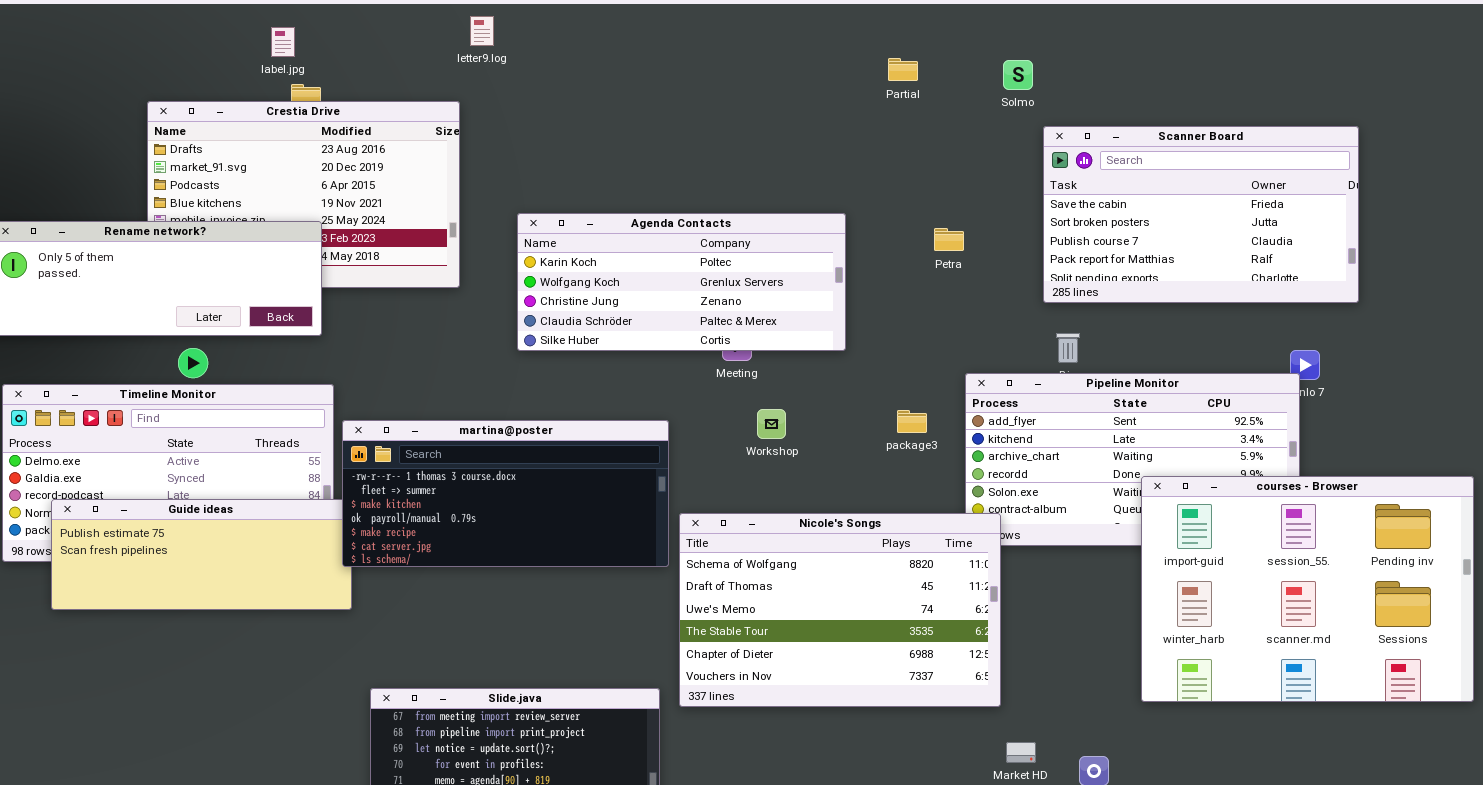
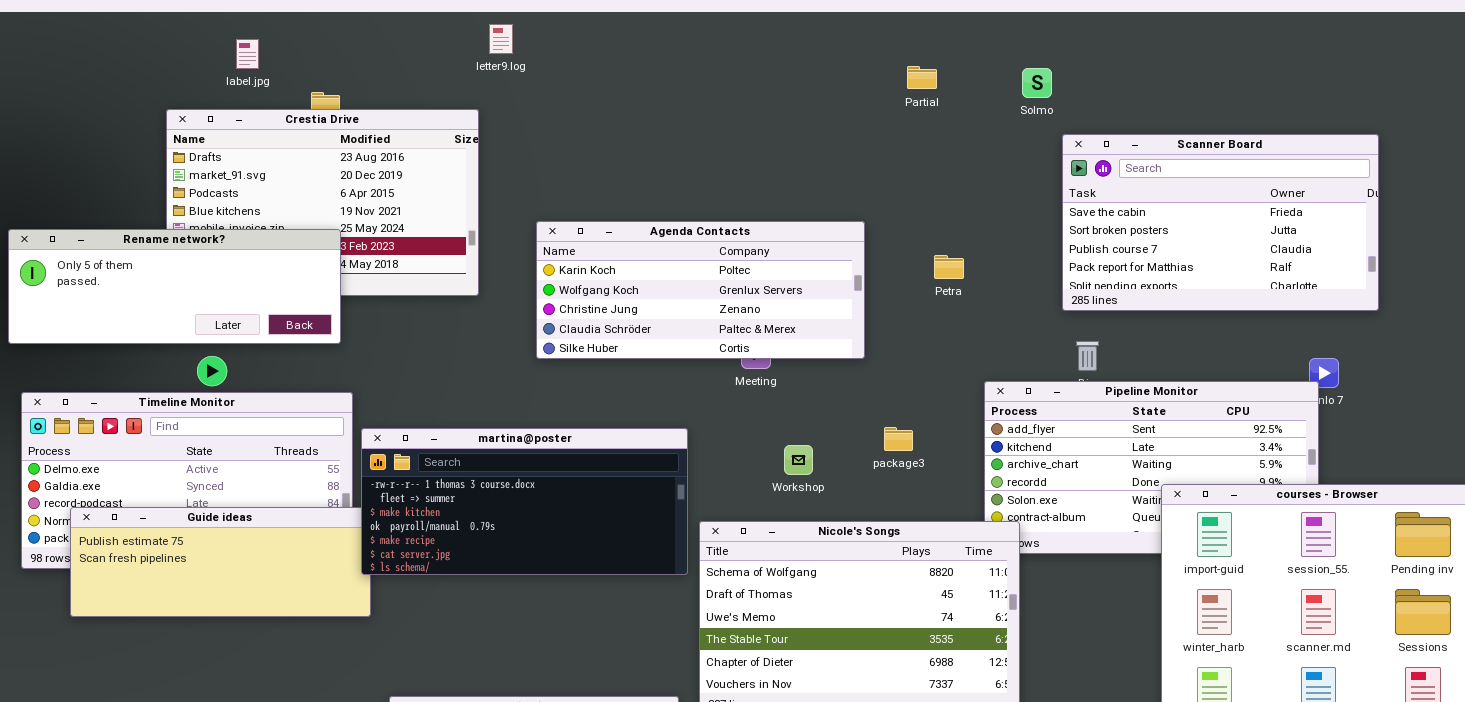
label.jpg: [271,27,295,57] -> [236,39,259,69], moved
Petra: [934,228,964,251] -> [934,255,964,279], moved
Workshop: [757,409,786,439] -> [784,445,813,475], moved
package3: [897,410,927,433] -> [884,427,913,451], moved

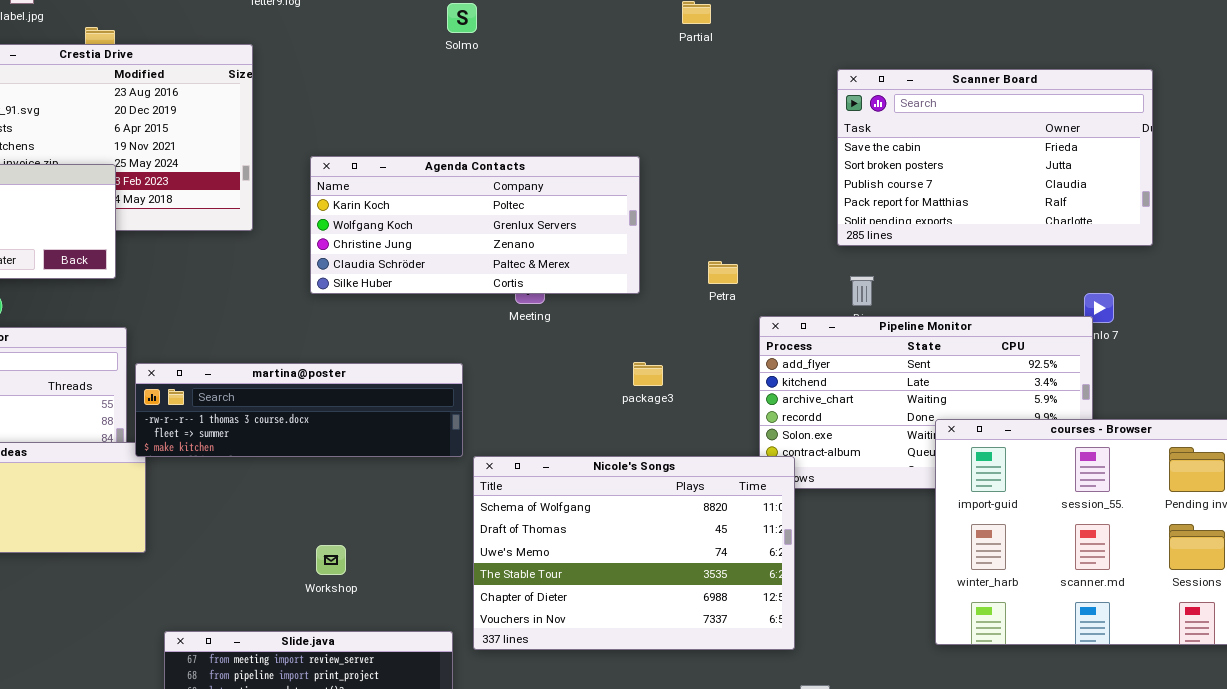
Solmo: [1022,68,1052,98] -> [447,3,477,33], moved
Petra: [934,255,964,279] -> [708,261,738,284], moved
package3: [884,427,913,451] -> [633,362,663,386], moved
martina@poster: [361,428,688,575] -> [135,363,463,457], resized
Workshop: [784,445,813,475] -> [316,545,346,575], moved

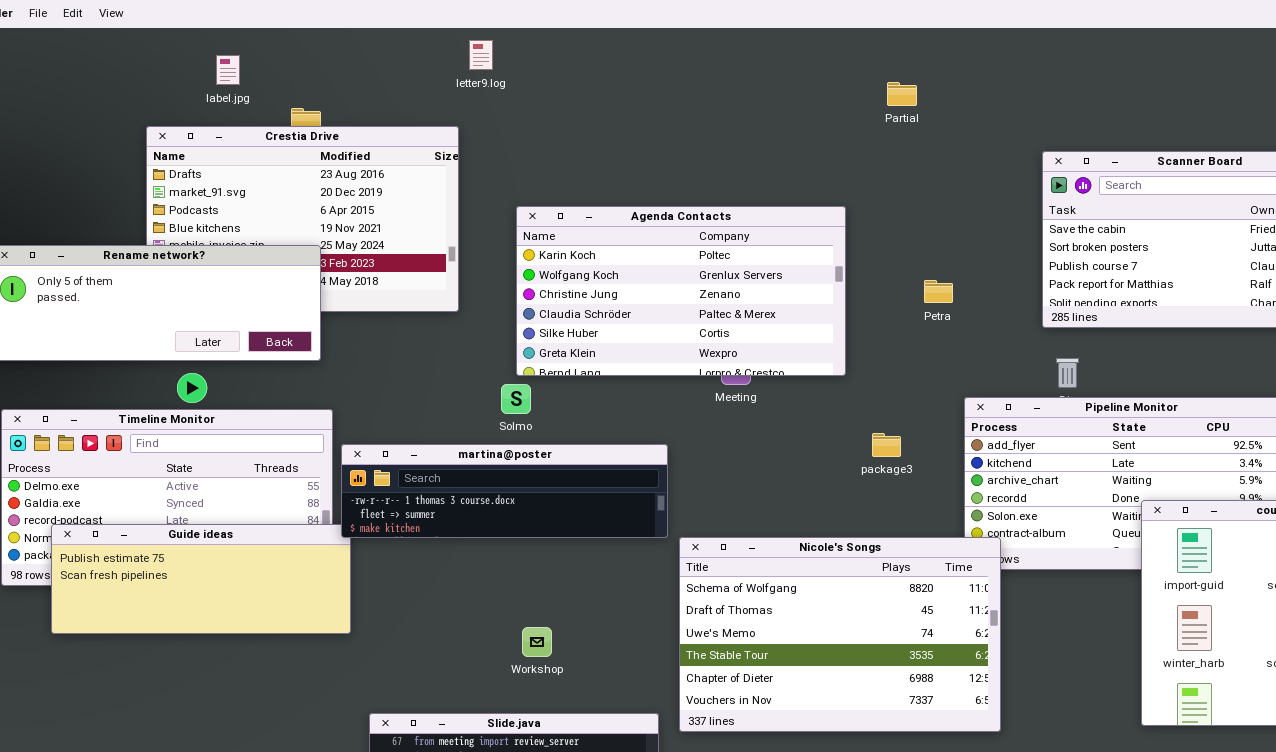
Solmo: [447,3,477,33] -> [501,384,531,414], moved
Agenda Contacts: [310,156,640,294] -> [516,206,846,376], resized
Petra: [708,261,738,284] -> [924,280,953,303], moved
package3: [633,362,663,386] -> [872,433,901,457], moved

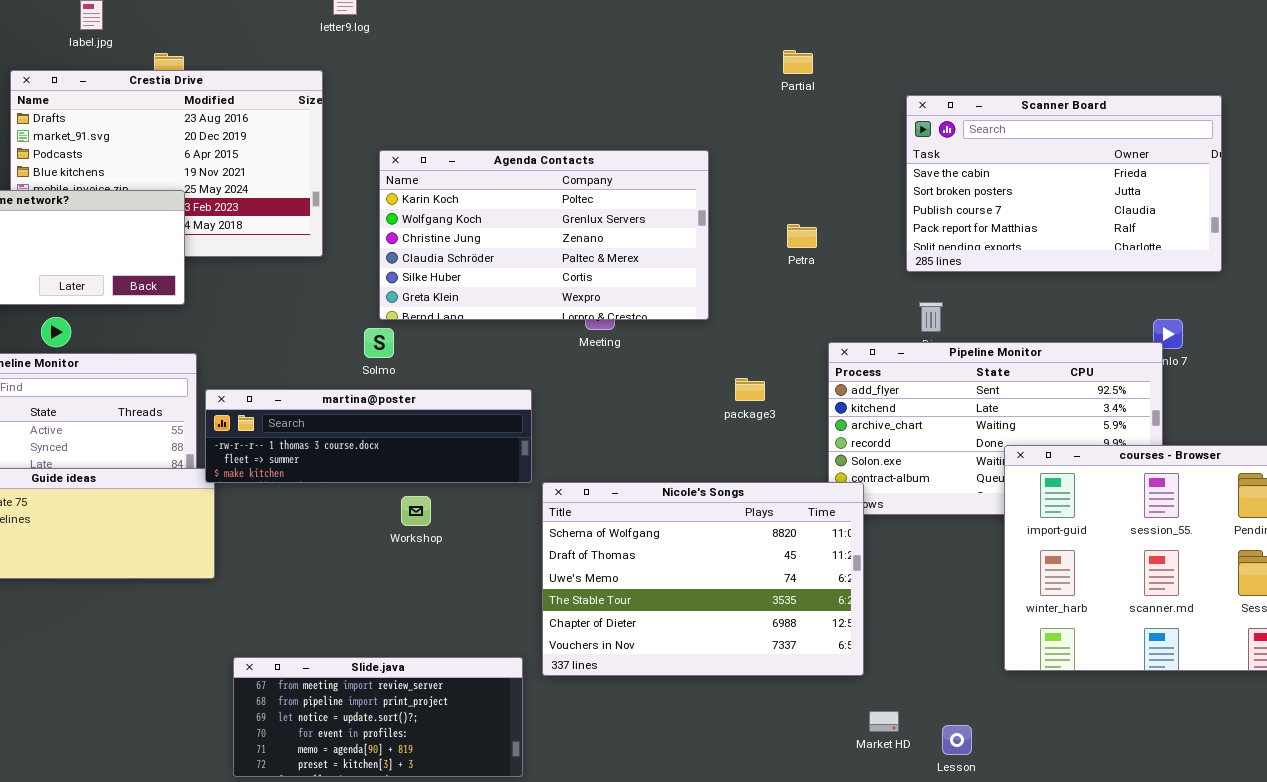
Partial: [887,82,917,106] -> [783,50,813,74], moved
Workshop: [522,627,552,657] -> [401,496,431,526], moved

